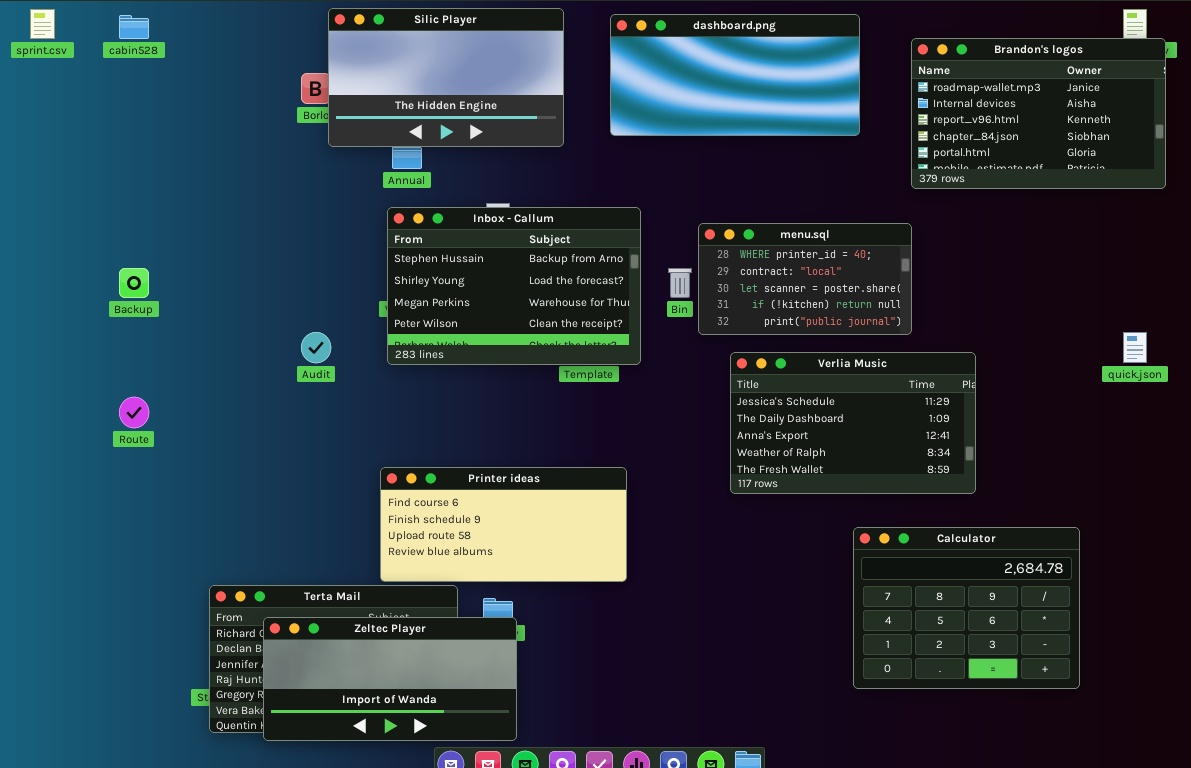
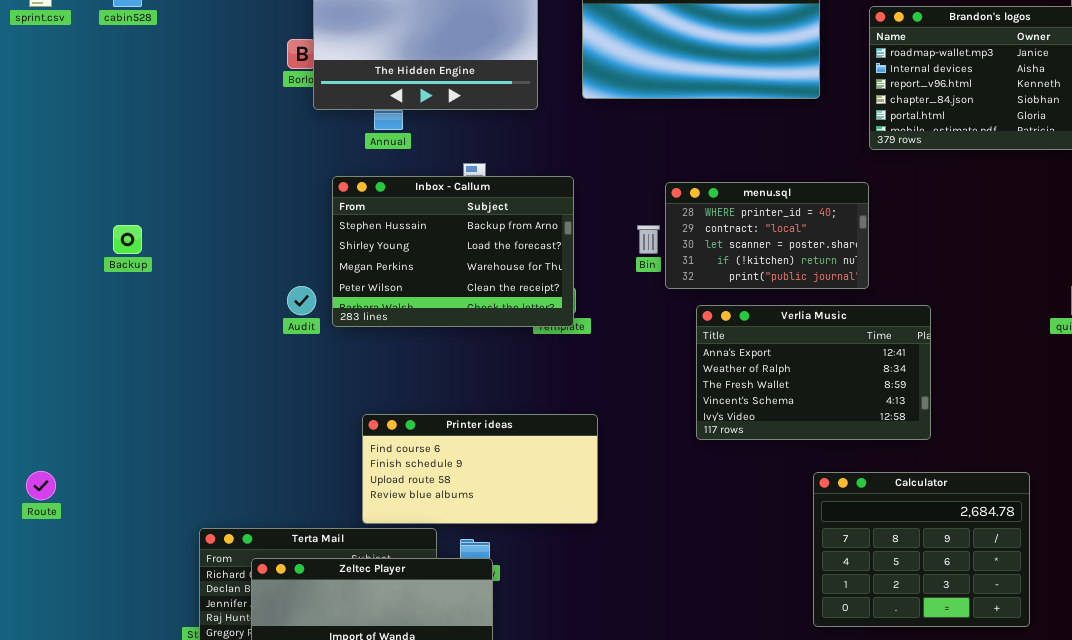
Inbox - Callum: [387,207,641,365] -> [332,176,574,327], moved
Verlia Music: [730,352,976,494] -> [696,305,931,440], scrolled down 2 rows
Route: [119,397,149,428] -> [26,471,56,500], moved

